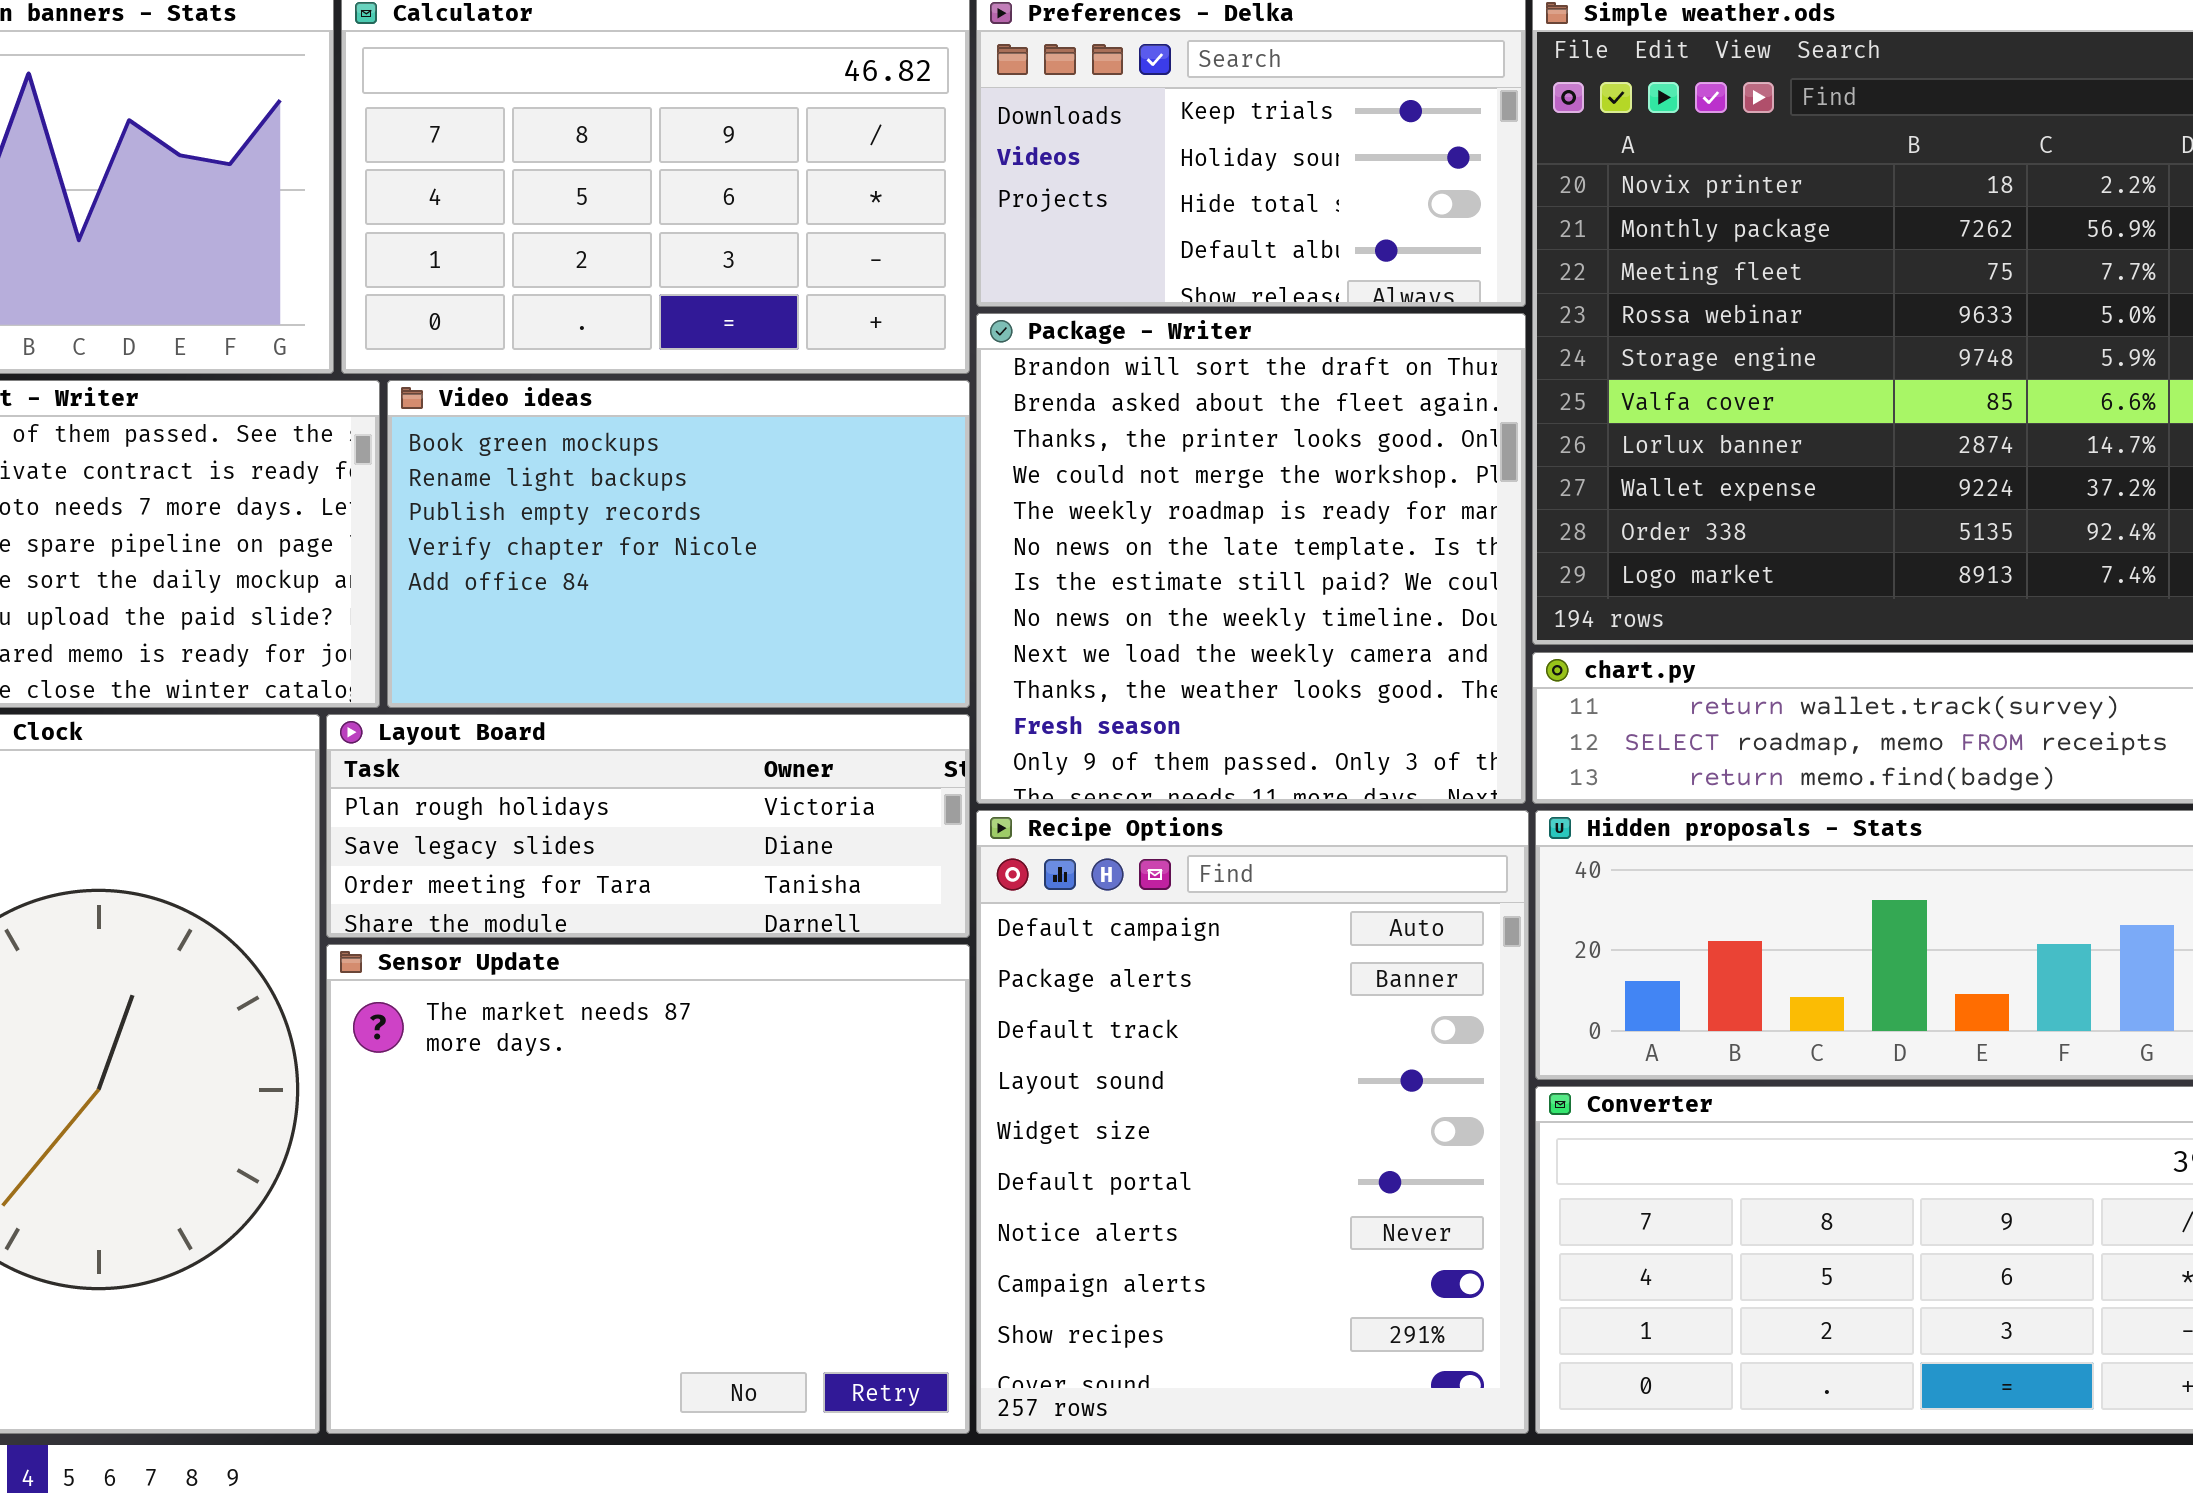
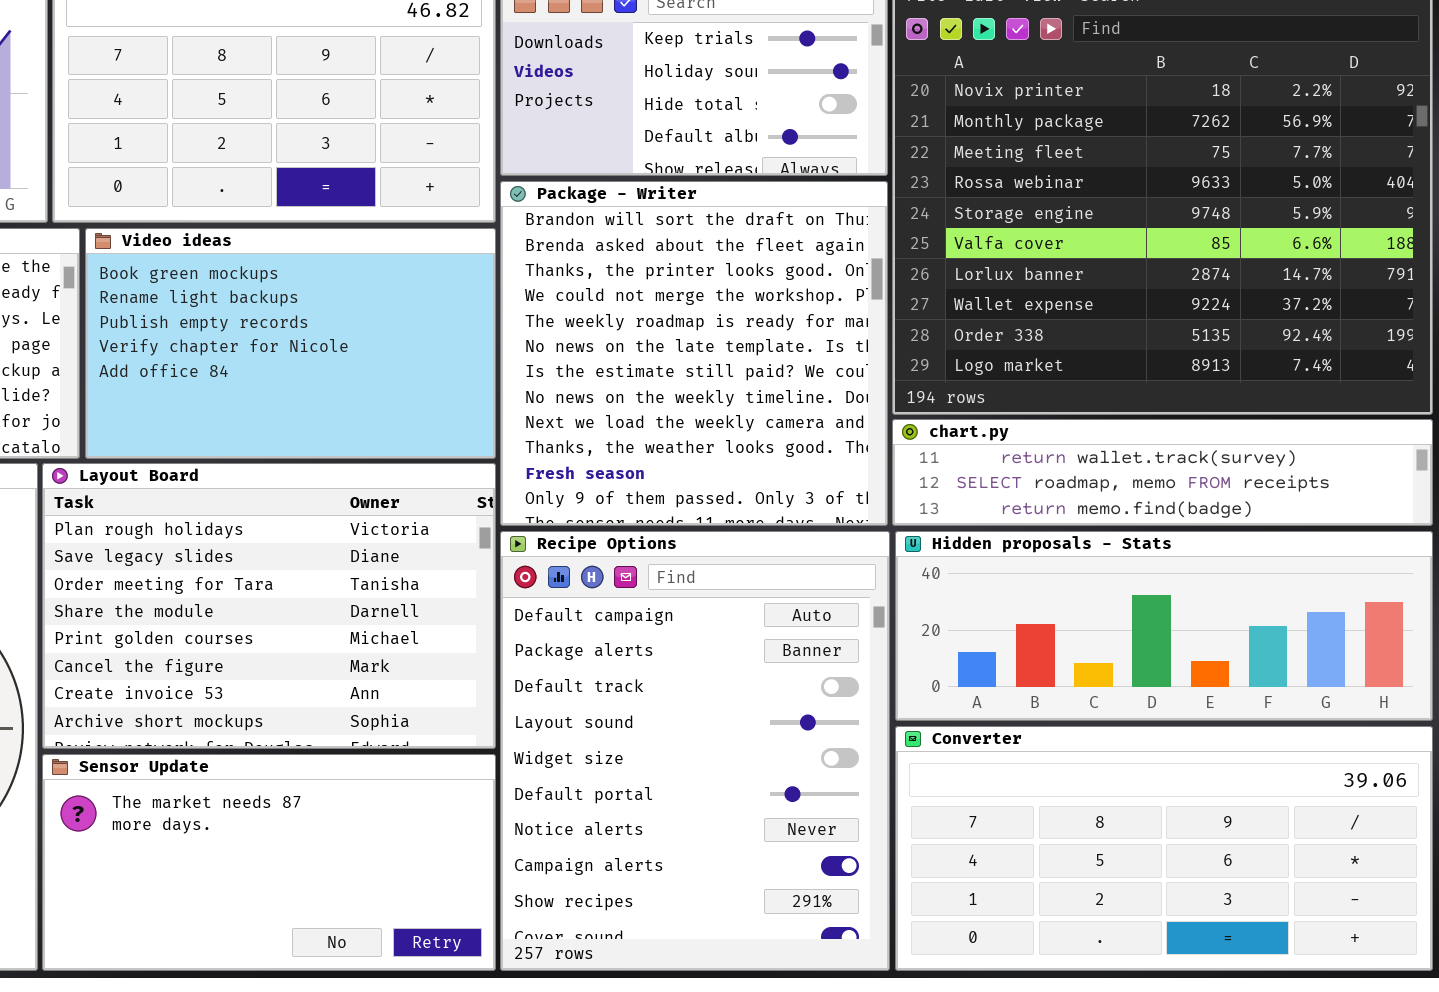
Layout Board: [326,714,970,938] -> [42,463,496,749], resized
Sensor Update: [326,944,970,1434] -> [42,754,496,971], resized

